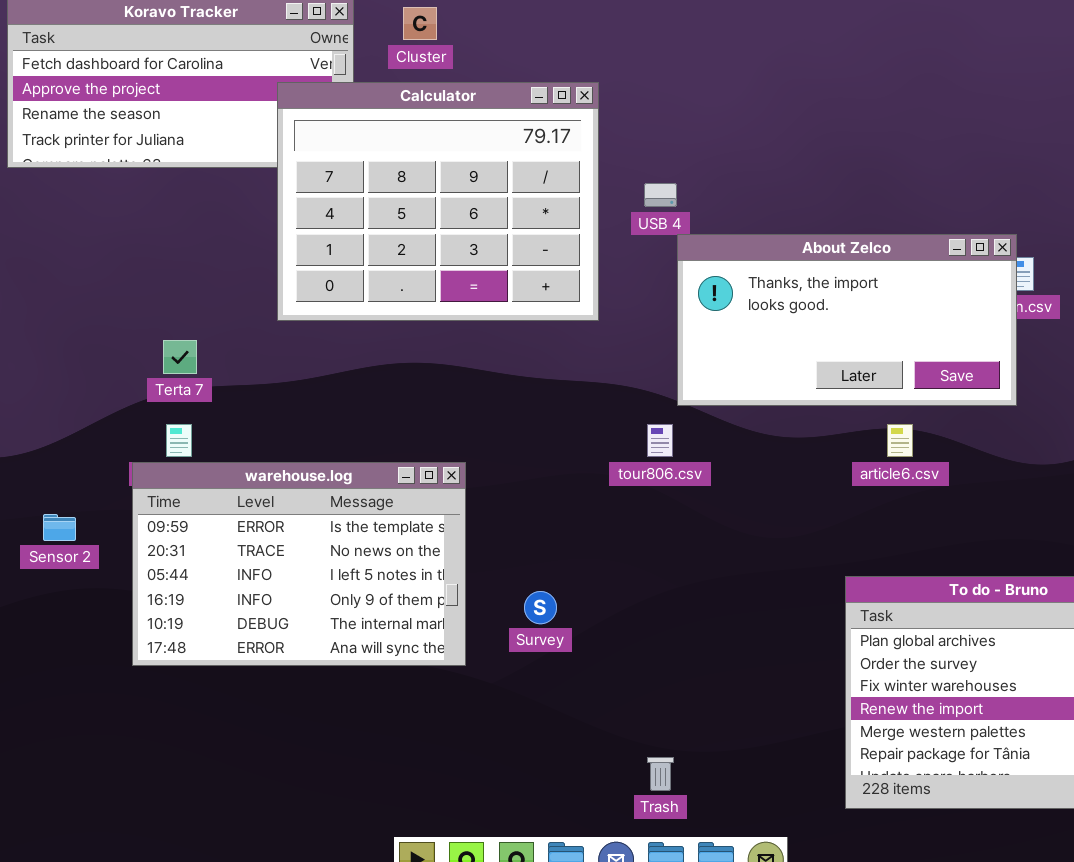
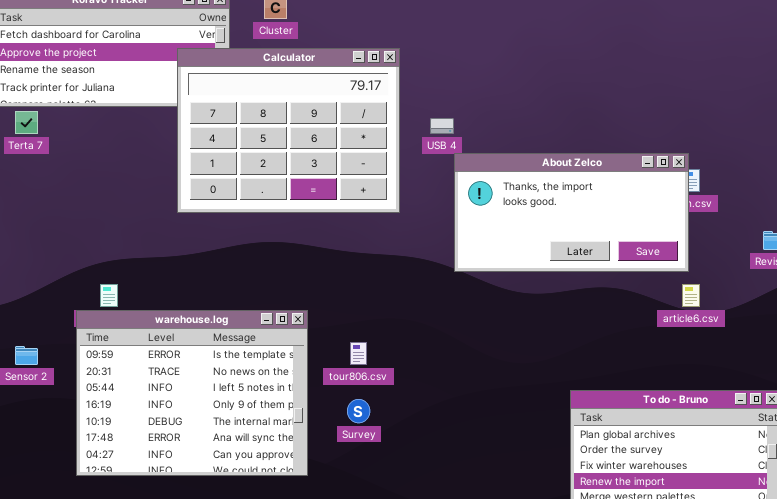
Terta 7: [163,340,197,374] -> [15,111,38,134], moved
tour806.csv: [647,424,673,457] -> [350,342,367,365], moved
article6.csv: [887,424,913,457] -> [682,284,700,307], moved
warehouse.log: [132,462,466,666] -> [76,310,308,476], resized

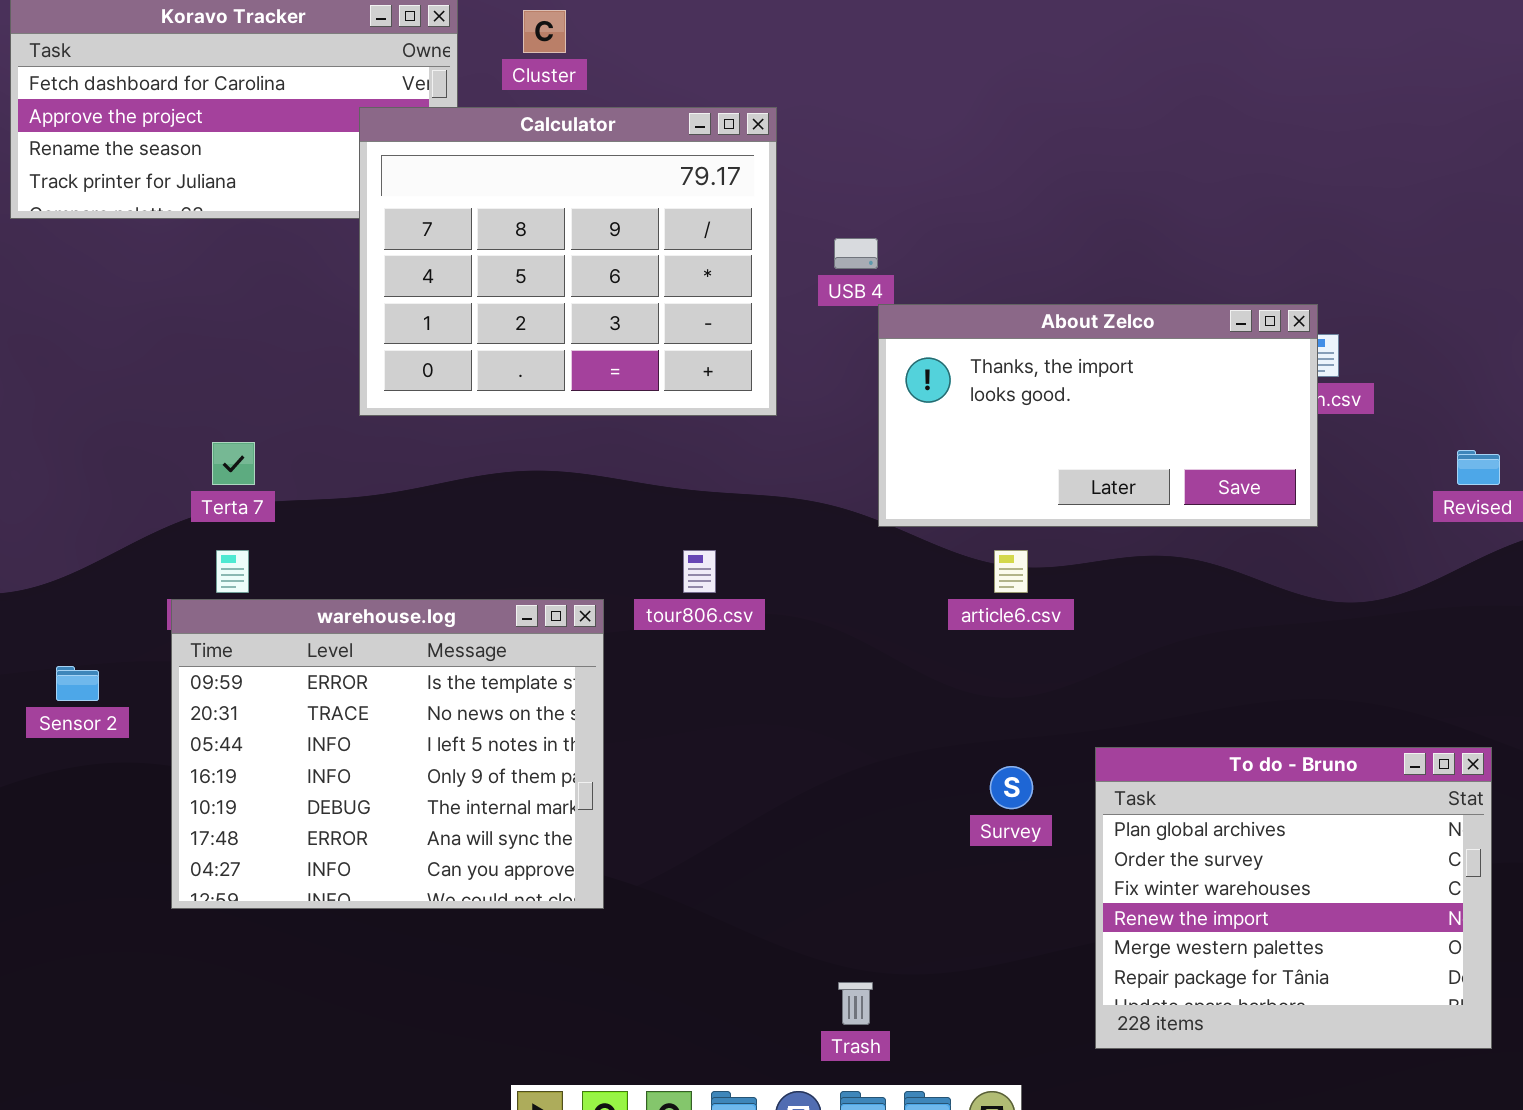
Terta 7: [15,111,38,134] -> [212,442,255,485], moved
article6.csv: [682,284,700,307] -> [994,550,1028,593], moved
tour806.csv: [350,342,367,365] -> [683,550,716,593], moved
Survey: [347,399,370,423] -> [990,766,1033,809], moved

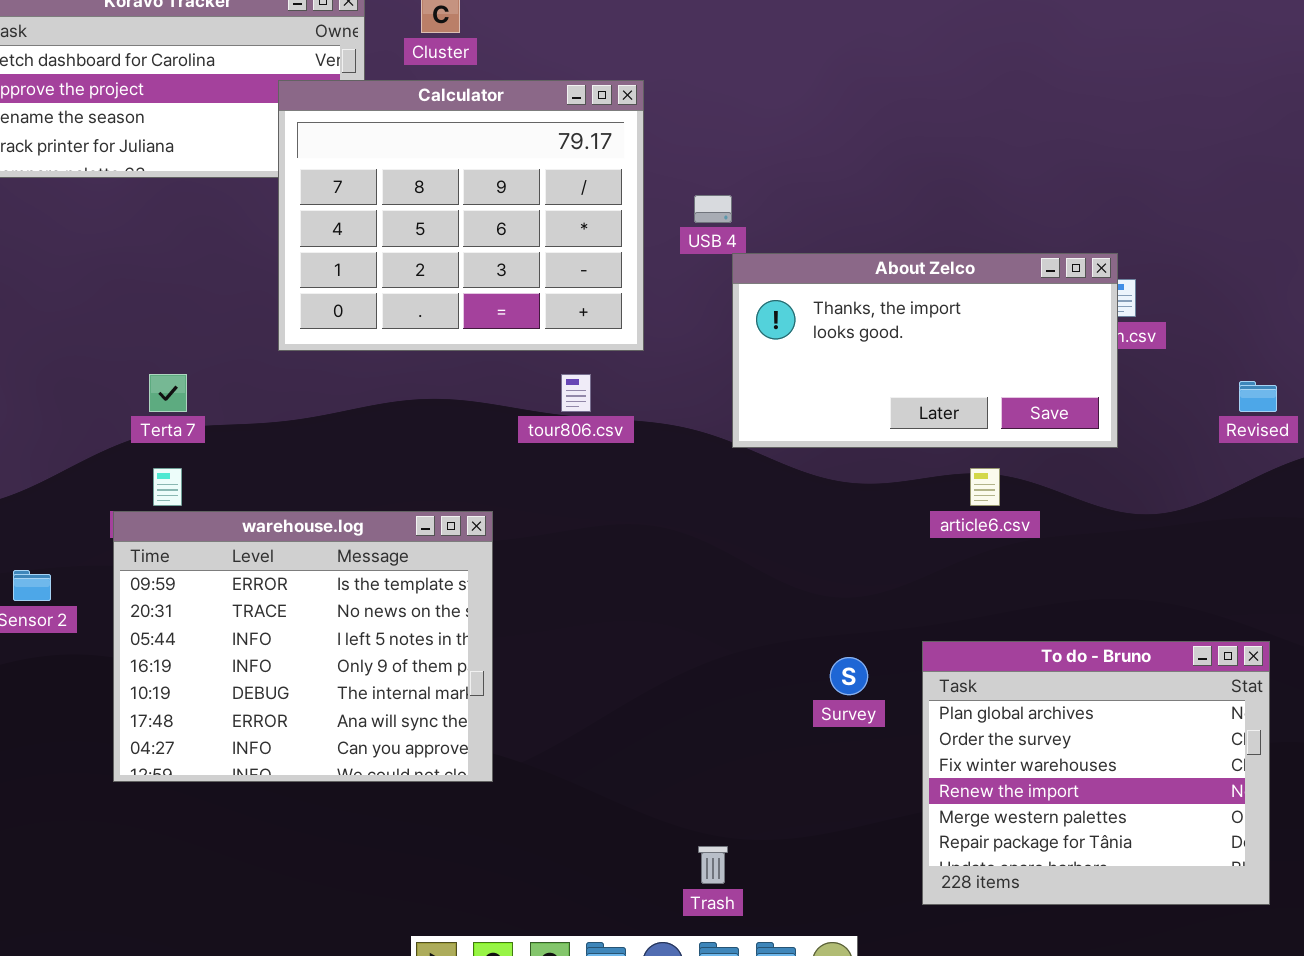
tour806.csv: [683,550,716,593] -> [561,374,591,412], moved
article6.csv: [994,550,1028,593] -> [970,468,1000,506], moved

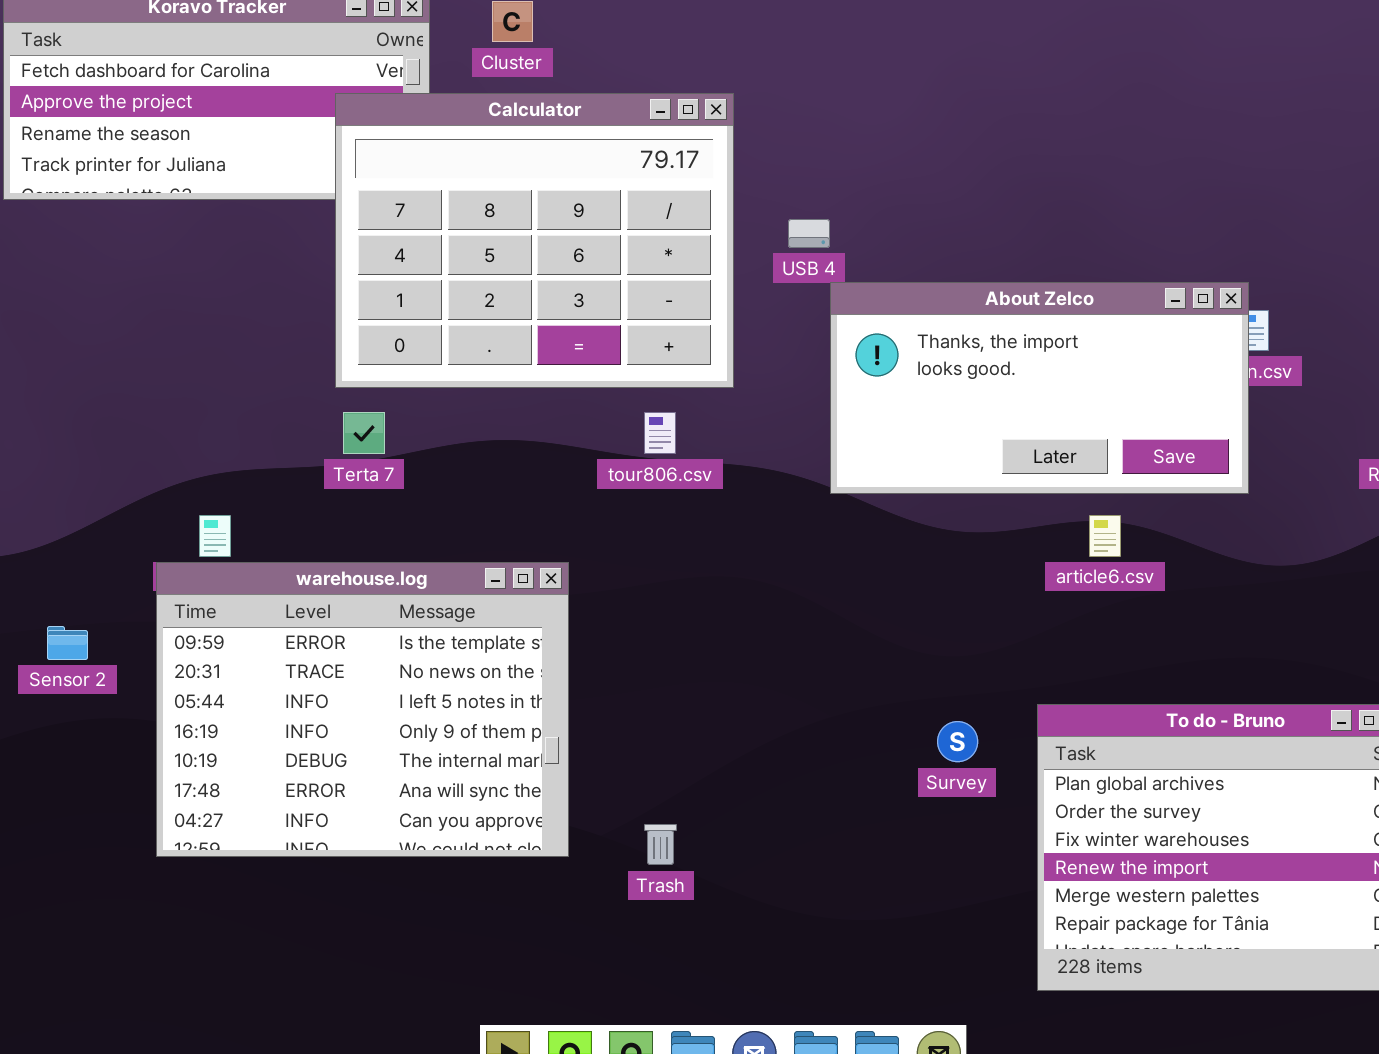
Terta 7: [149,374,187,412] -> [343,412,385,454], moved
Trash: [698,846,728,884] -> [644,824,677,865], moved

